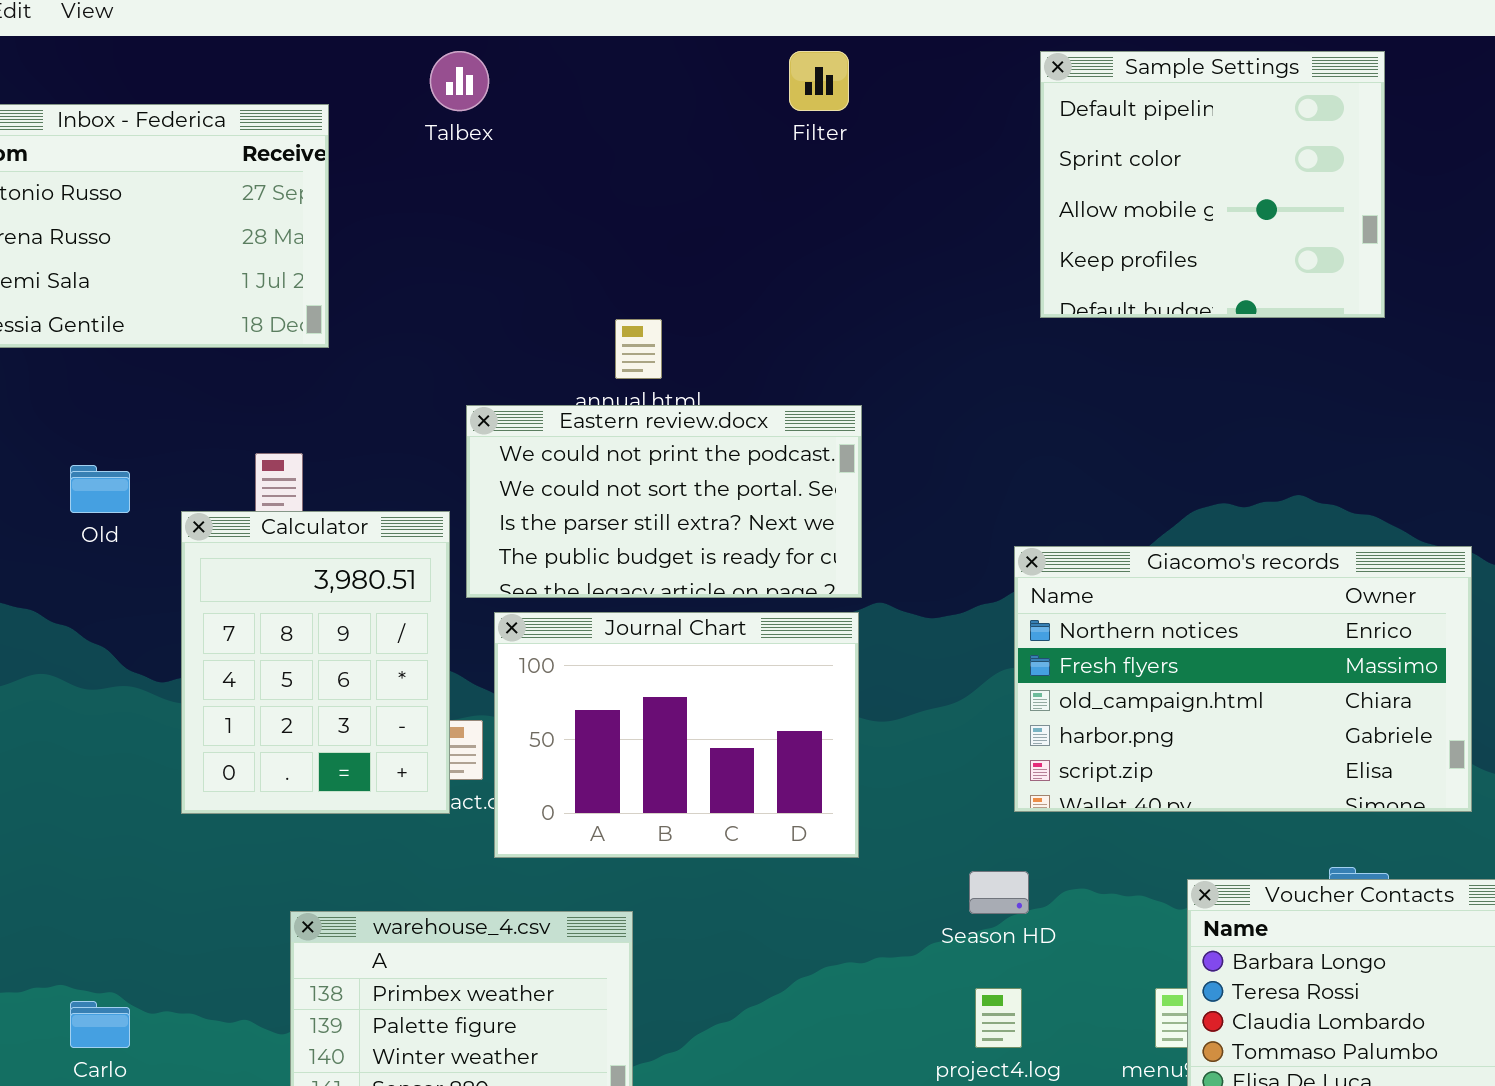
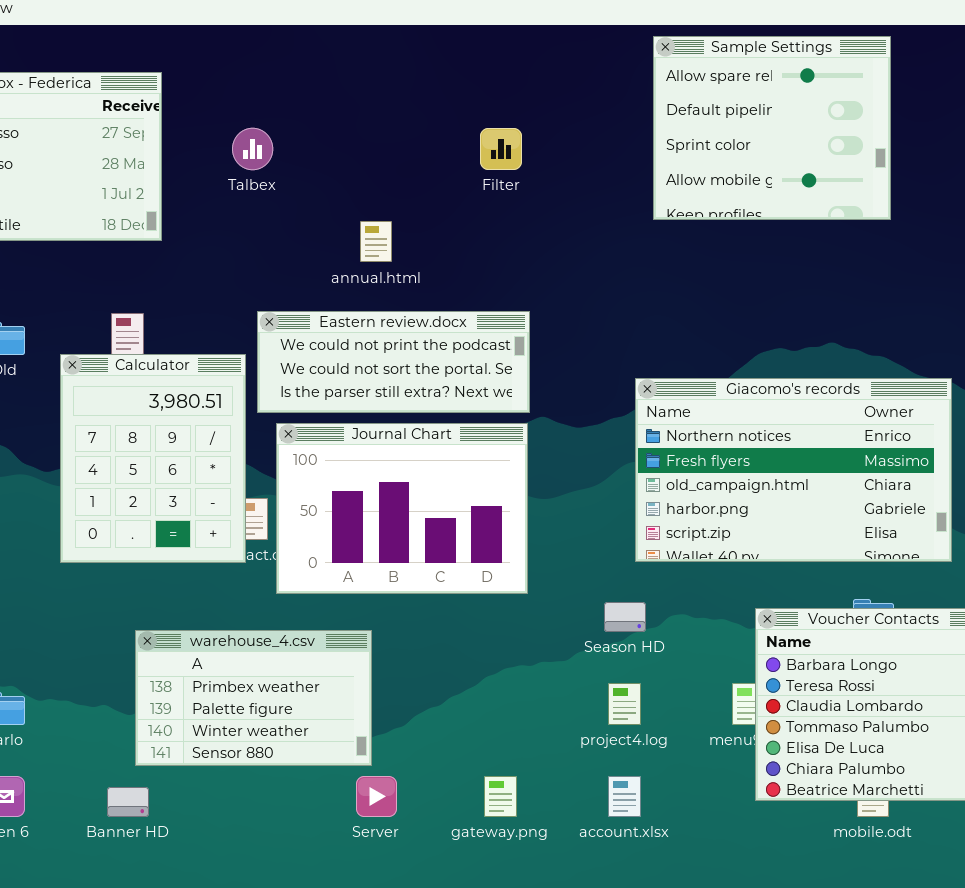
Talbex: [430,51,489,111] -> [232,128,273,170], moved
Filter: [789,51,849,111] -> [480,128,522,170], moved
Sample Settings: [1040,51,1385,318] -> [653,36,891,220], scrolled up 1 row
Eastern review.docx: [466,405,862,598] -> [257,311,530,413], resized

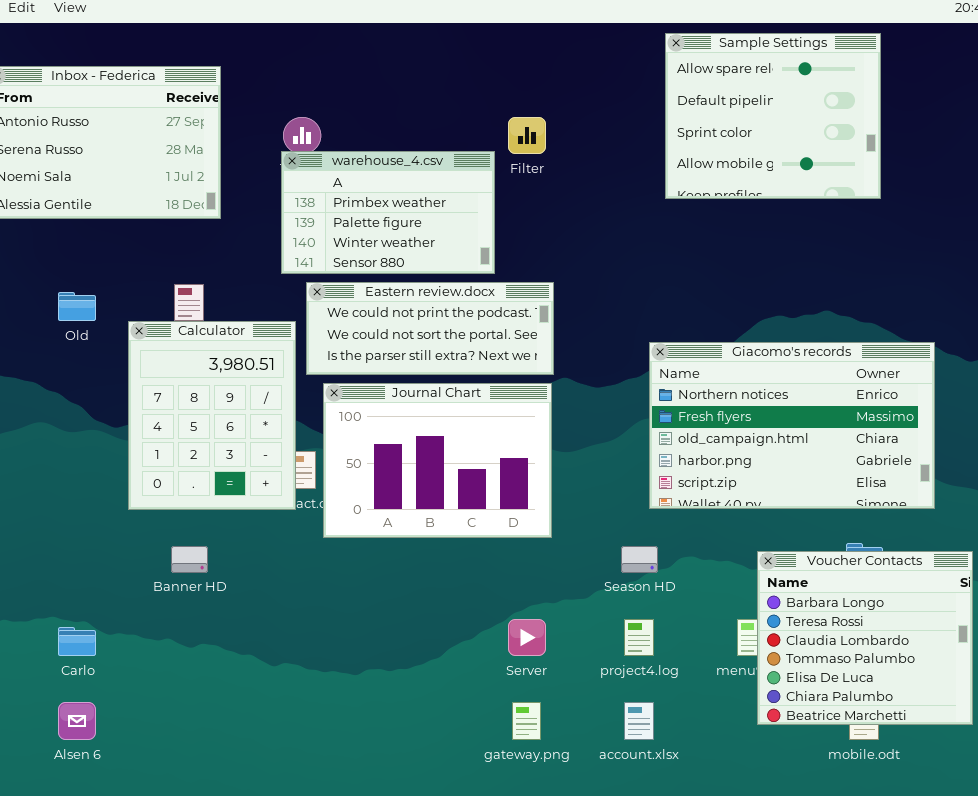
warehouse_4.csv: [135,630,372,766] -> [281,151,495,274], moved
Server: [356,776,397,817] -> [508,619,546,656], moved
Banner HD: [107,787,149,817] -> [171,546,208,573], moved

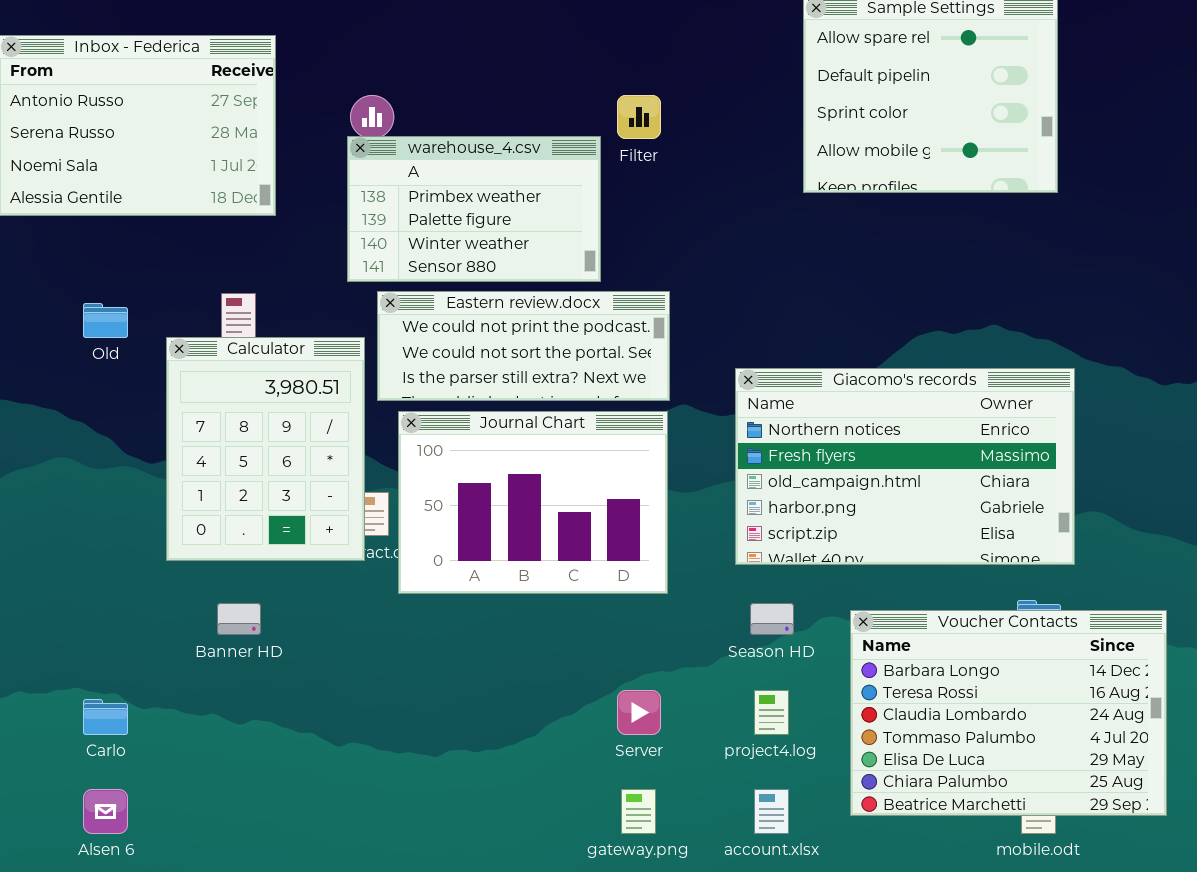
Giacomo's records: [649,342,935,509] -> [735,368,1075,565], moved
Voucher Contacts: [757,551,973,725] -> [850,610,1167,816], resized

